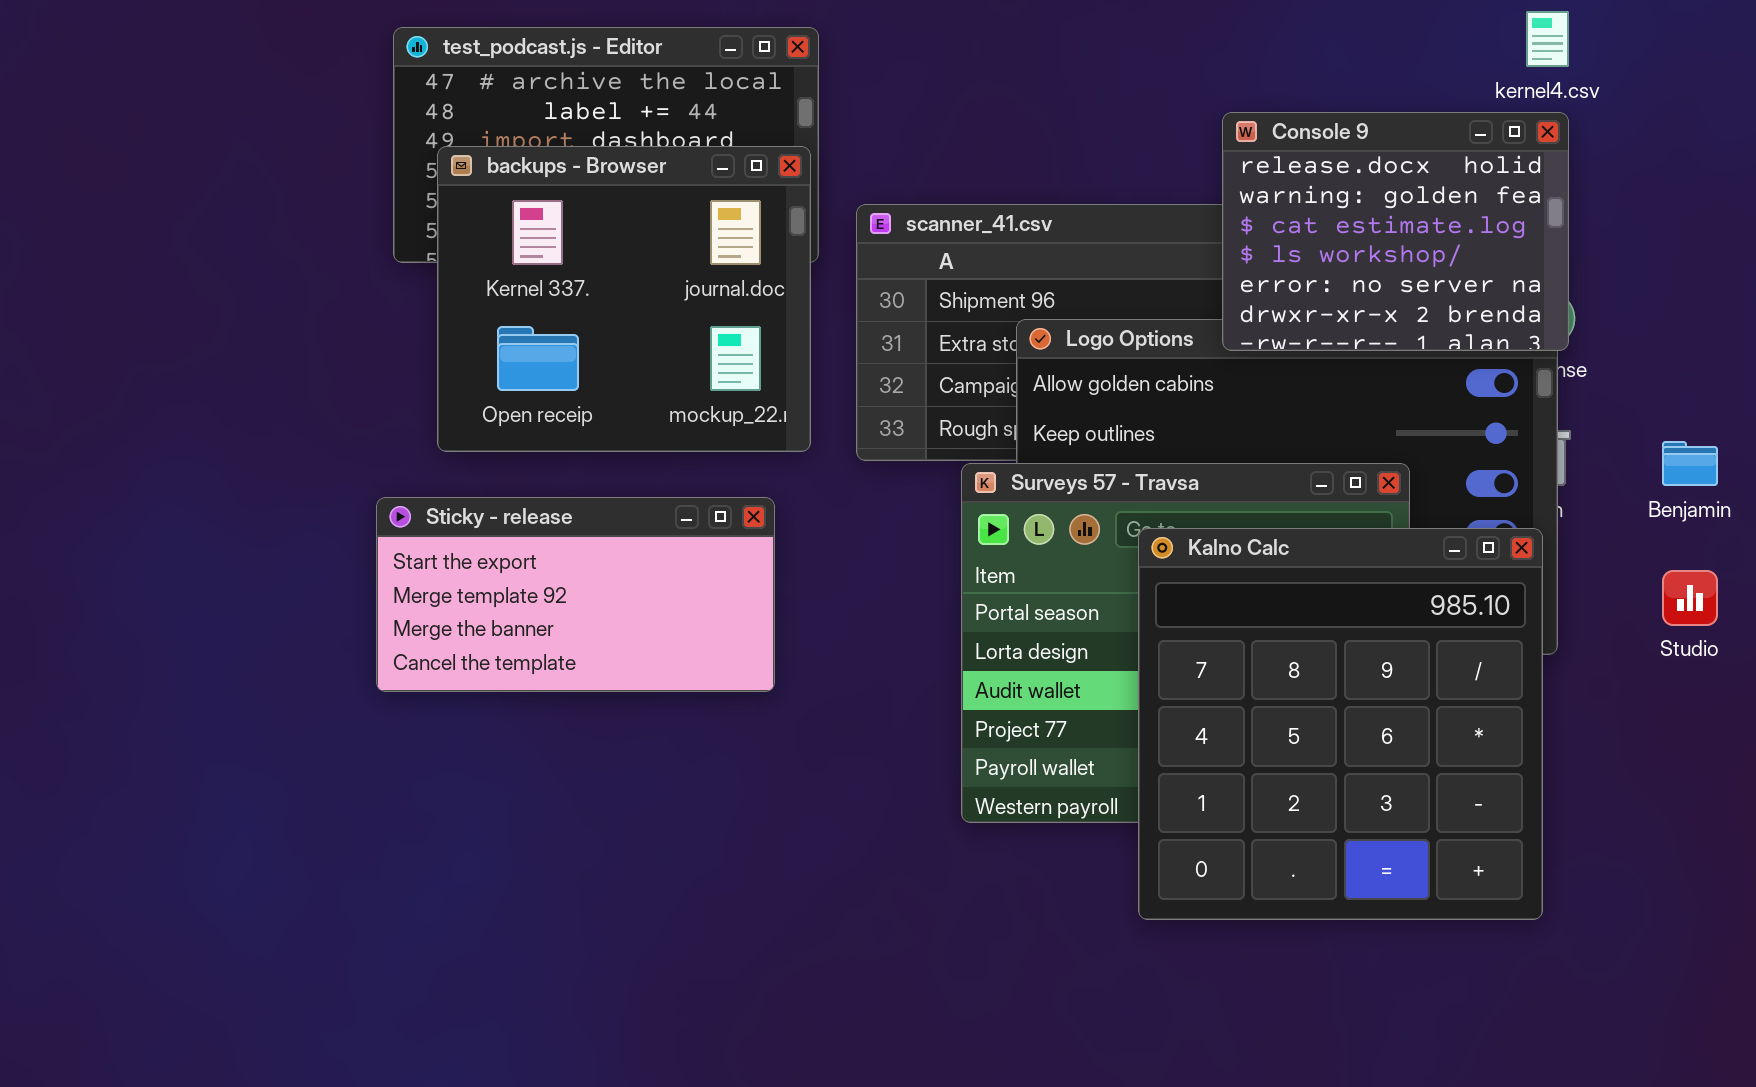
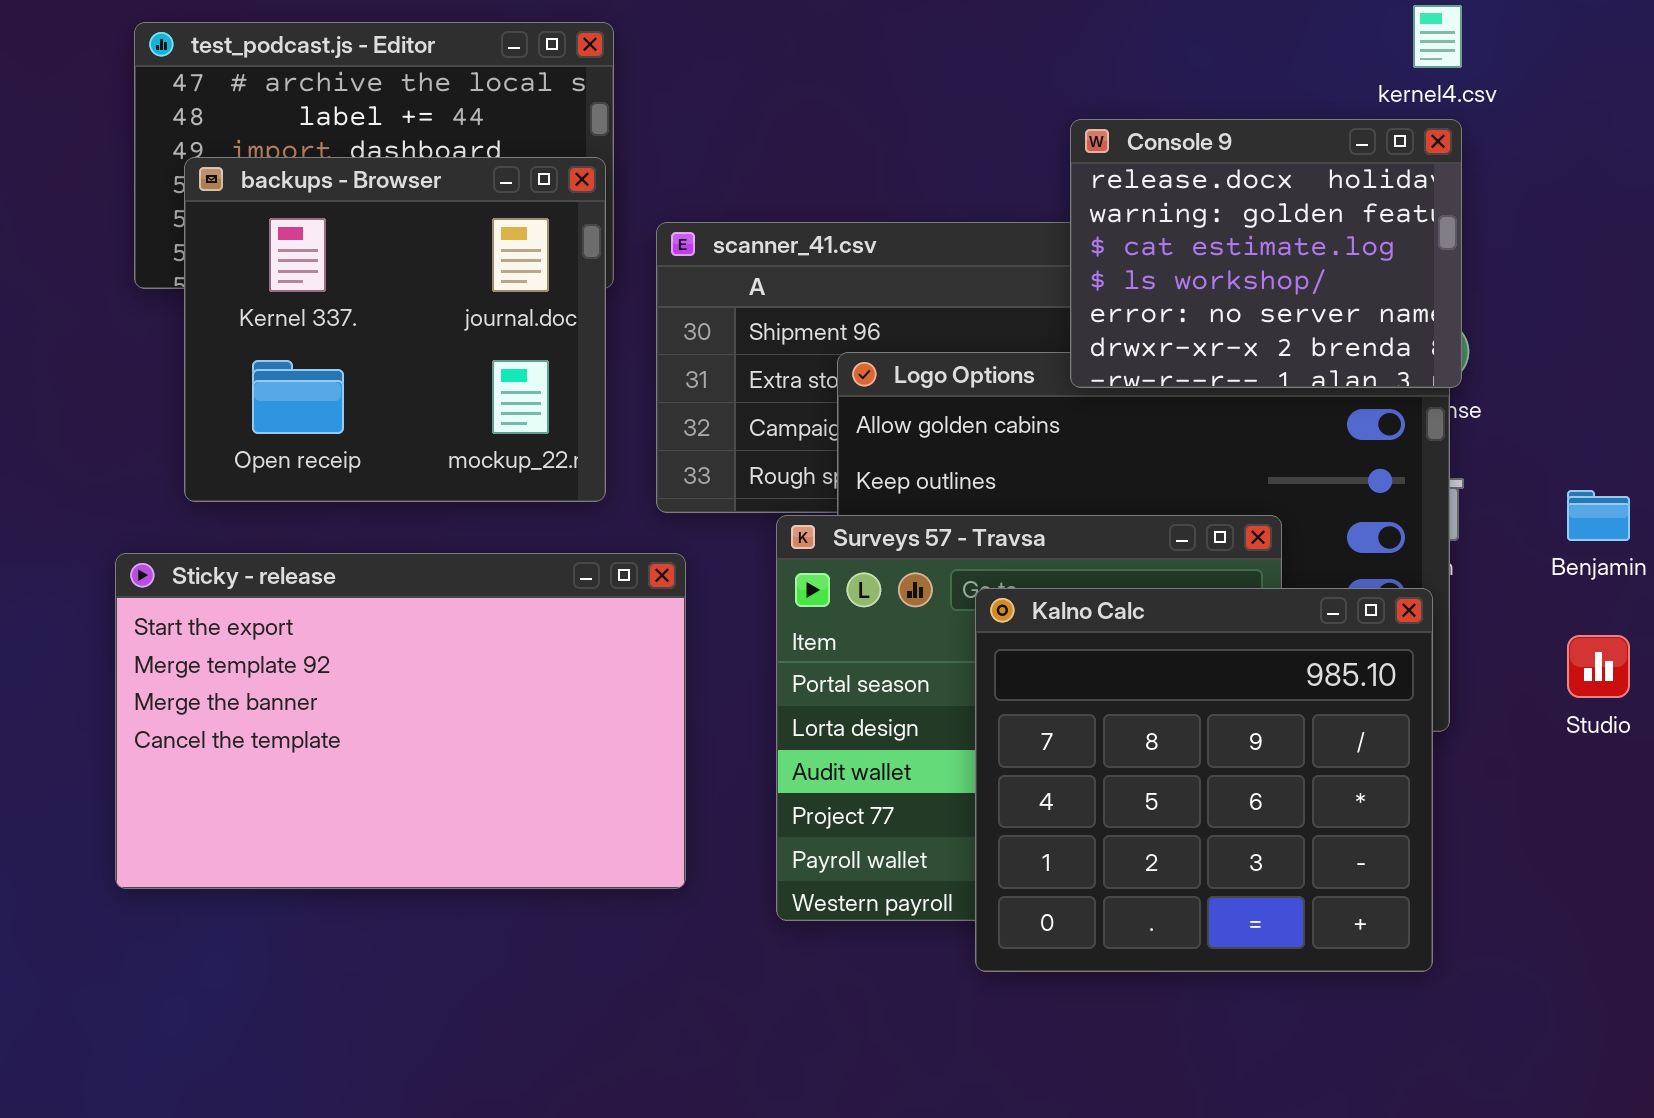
Sticky - release: [376,497,775,692] -> [115,553,686,889], resized
Kalno Calc: [1138,528,1543,920] -> [975,588,1433,972], resized

